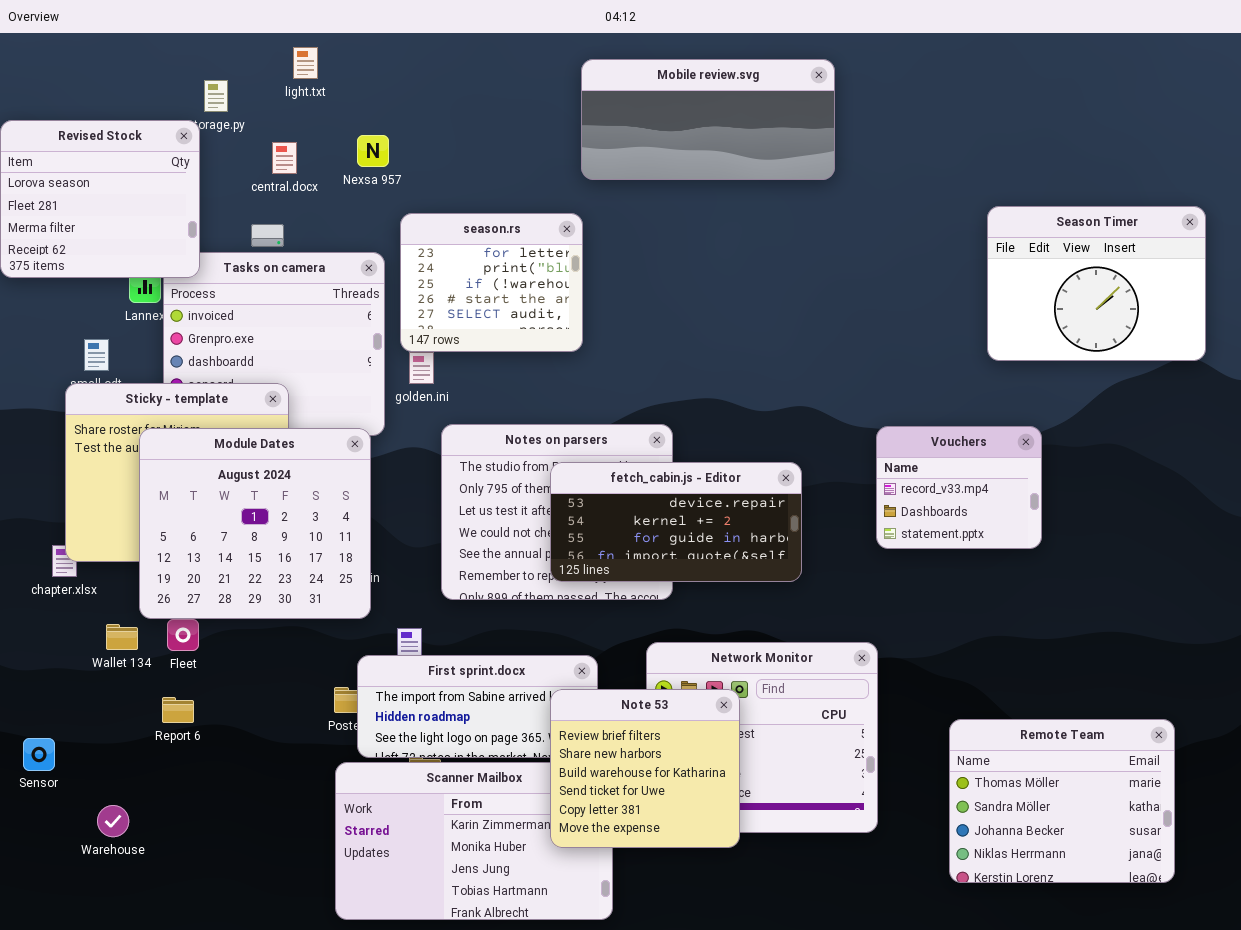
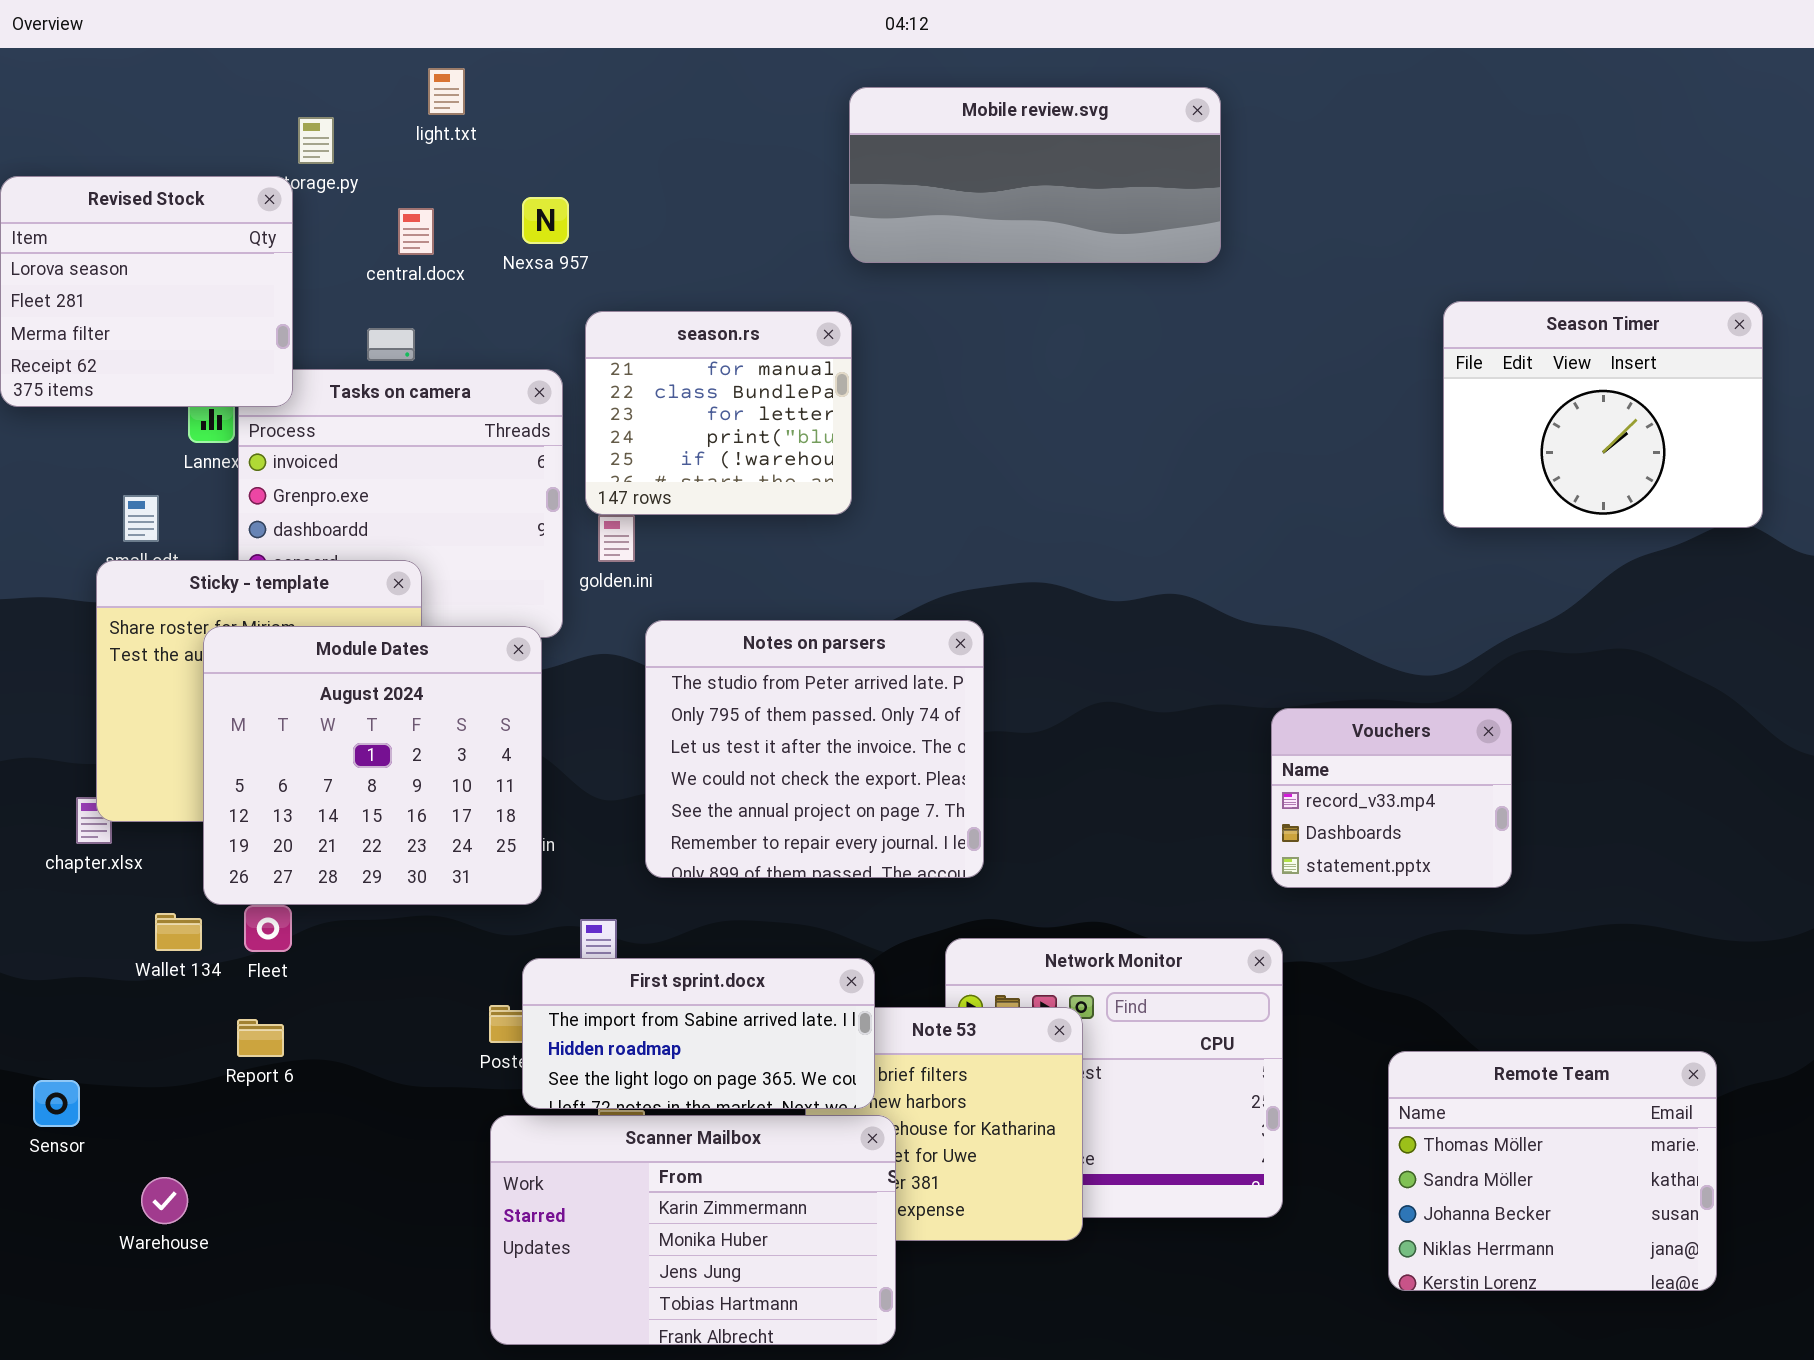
season.rs: [400,213,583,352] -> [585,311,852,515], scrolled up 2 rows
Vouchers: [876,426,1042,549] -> [1271,708,1512,888], moved
fetch_cabin.js - Editor: [550,462,802,582] -> none, closed
First sprint.docx: [357,655,598,758] -> [522,958,875,1109], raised
Scanner Mailbox: [335,762,613,920] -> [490,1115,896,1345], raised

